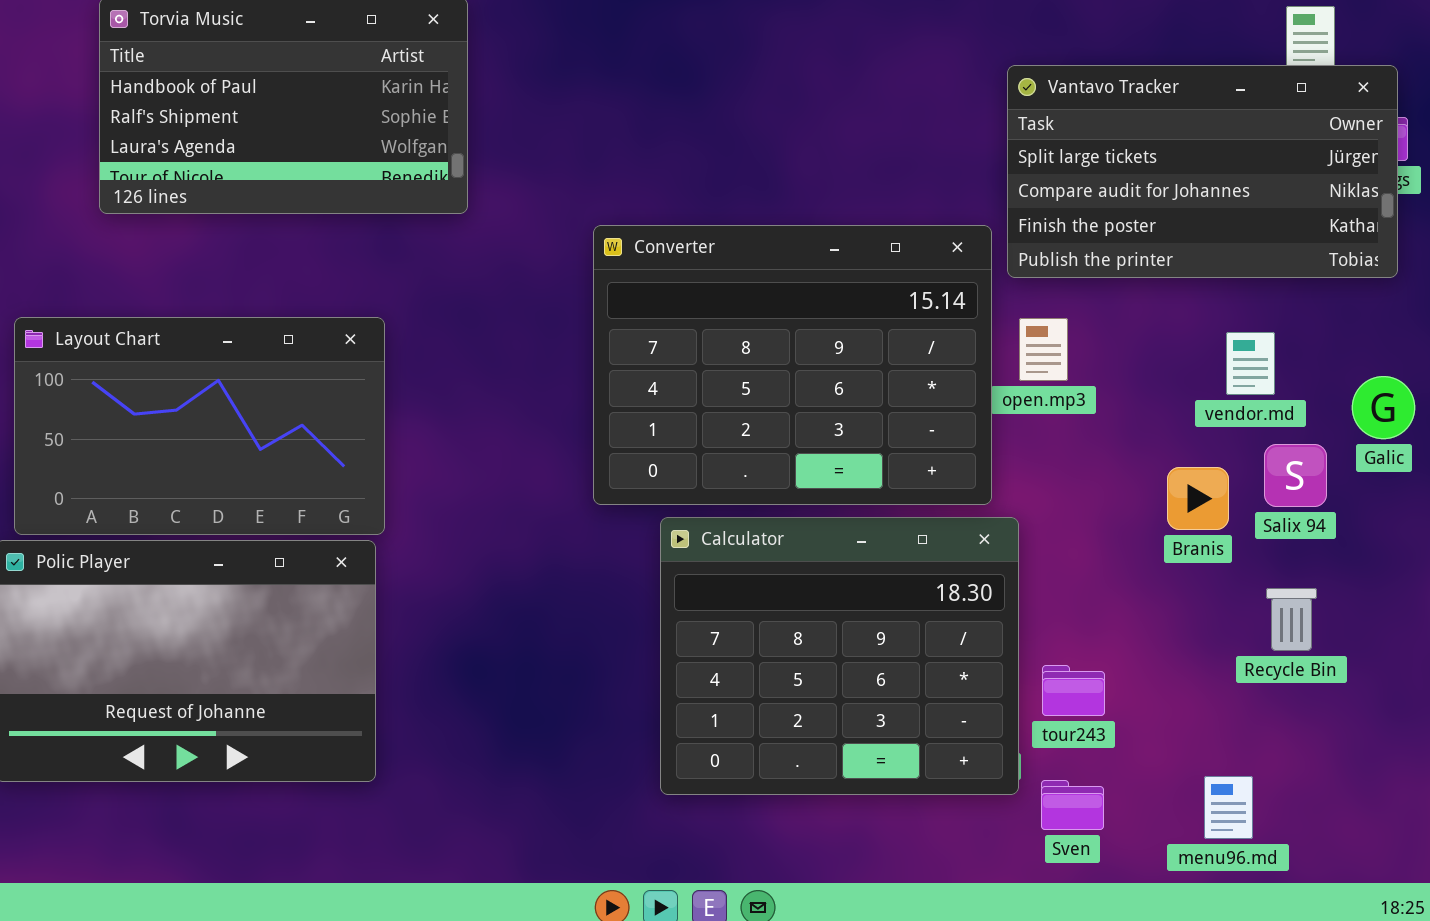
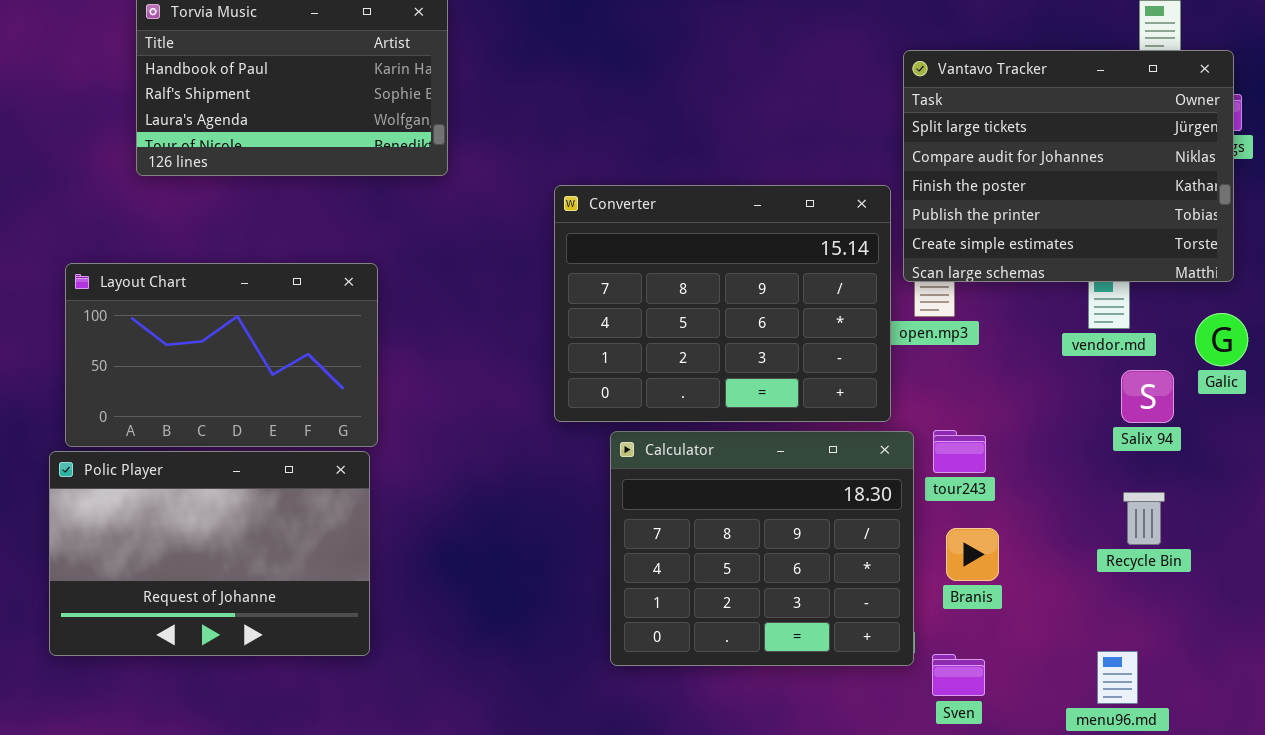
Vantavo Tracker: [1007,65,1398,278] -> [903,50,1234,282], resized
Branis: [1167,467,1229,530] -> [946,528,999,581], moved
tour243: [1042,665,1105,716] -> [933,430,986,473], moved
menu96.md: [1204,776,1253,839] -> [1097,651,1138,704], moved

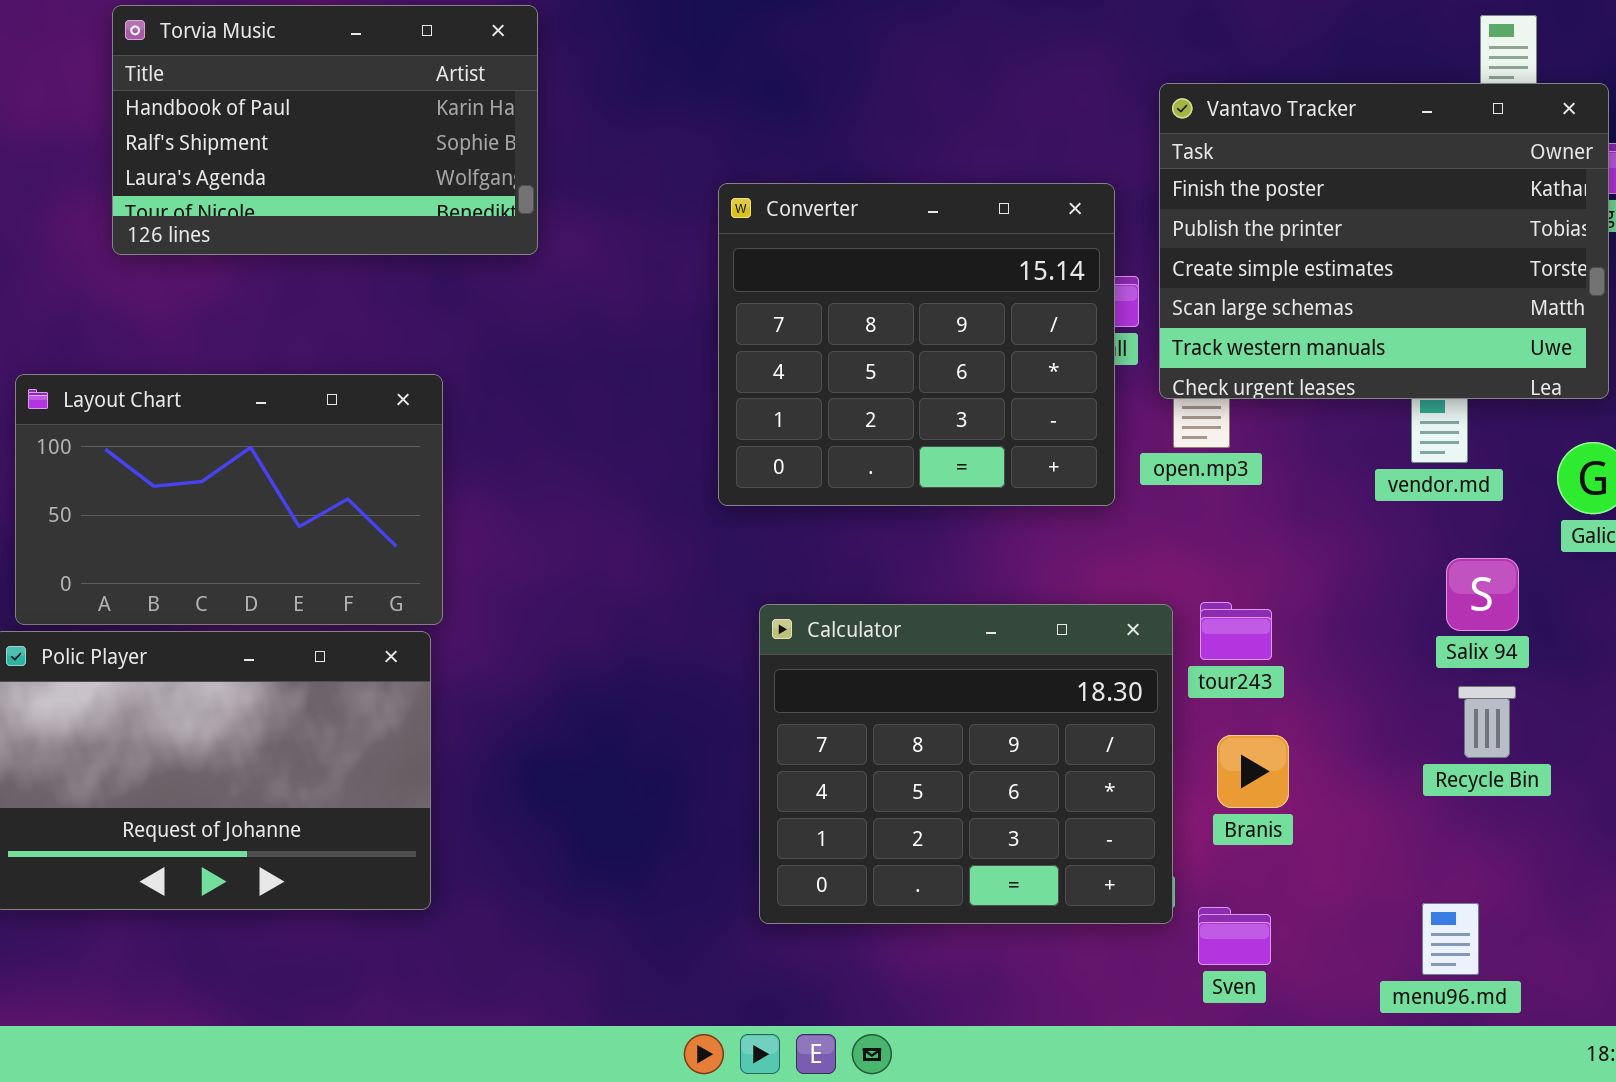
Vantavo Tracker: [903,50,1234,282] -> [1159,83,1609,399], scrolled down 2 rows
Converter: [554,185,891,422] -> [718,183,1115,506], moved, resized
Salix 94: [1121,370,1174,423] -> [1446,558,1519,631], moved

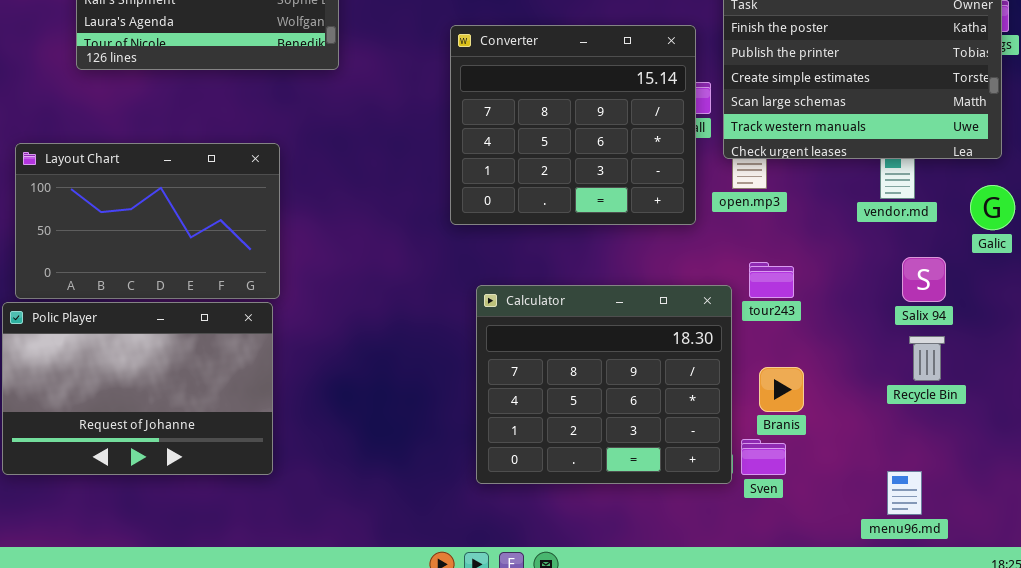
tour243: [1200,602,1272,660] -> [749,262,794,298], moved
Sven: [1198,907,1271,965] -> [741,439,786,475], moved

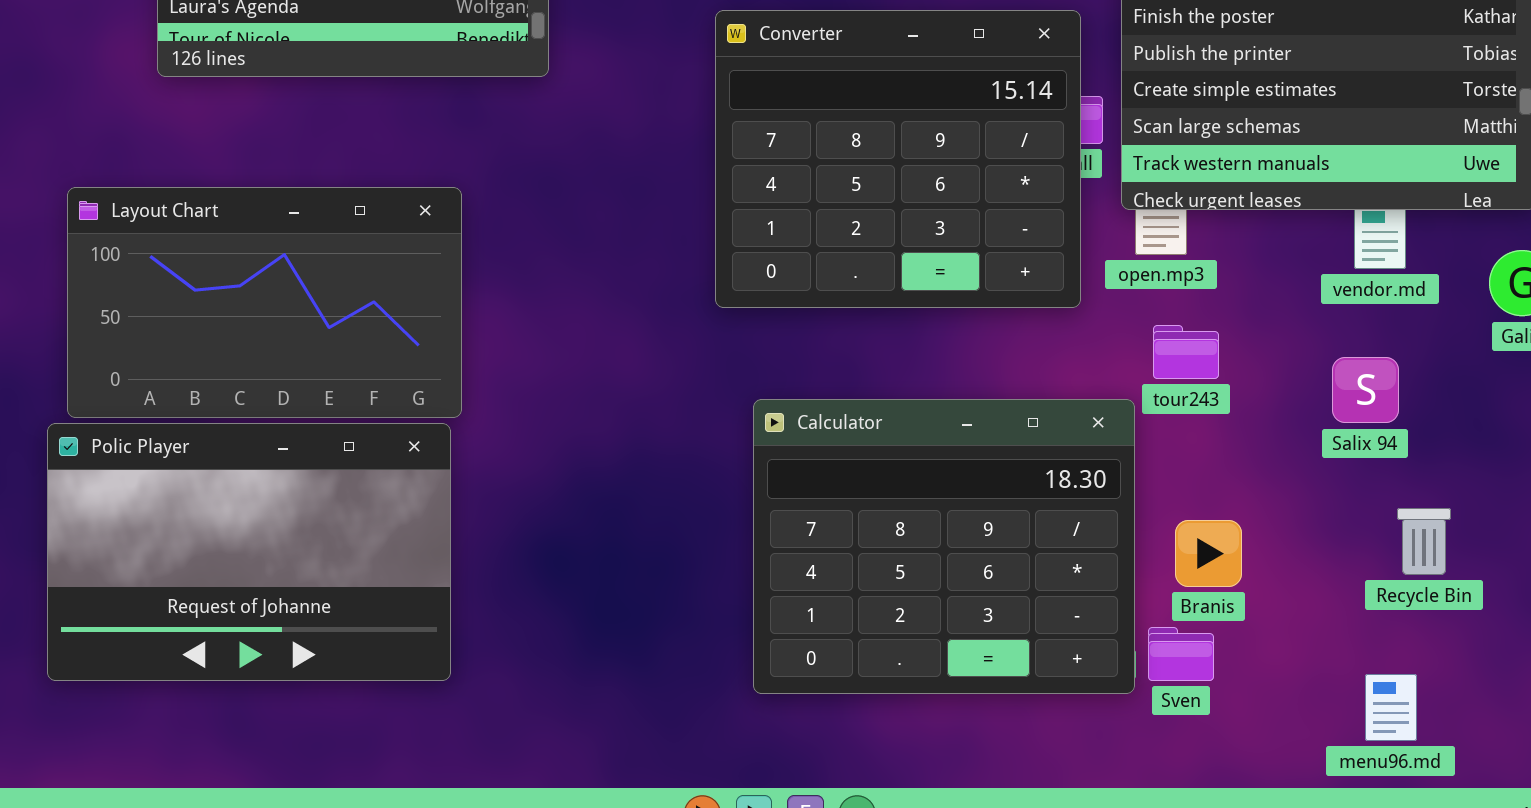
Salix 94: [902,257,946,302] -> [1332,357,1399,423], moved
tour243: [749,262,794,298] -> [1153,325,1219,379], moved
Recycle Bin: [909,336,945,381] -> [1397,508,1451,575], moved

